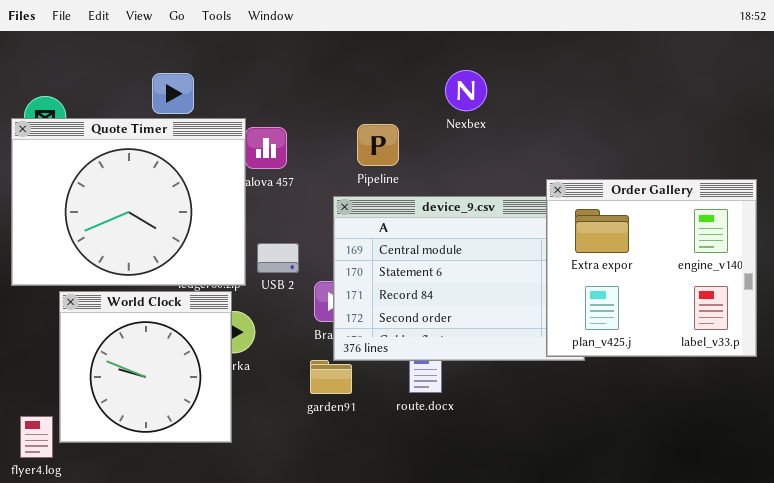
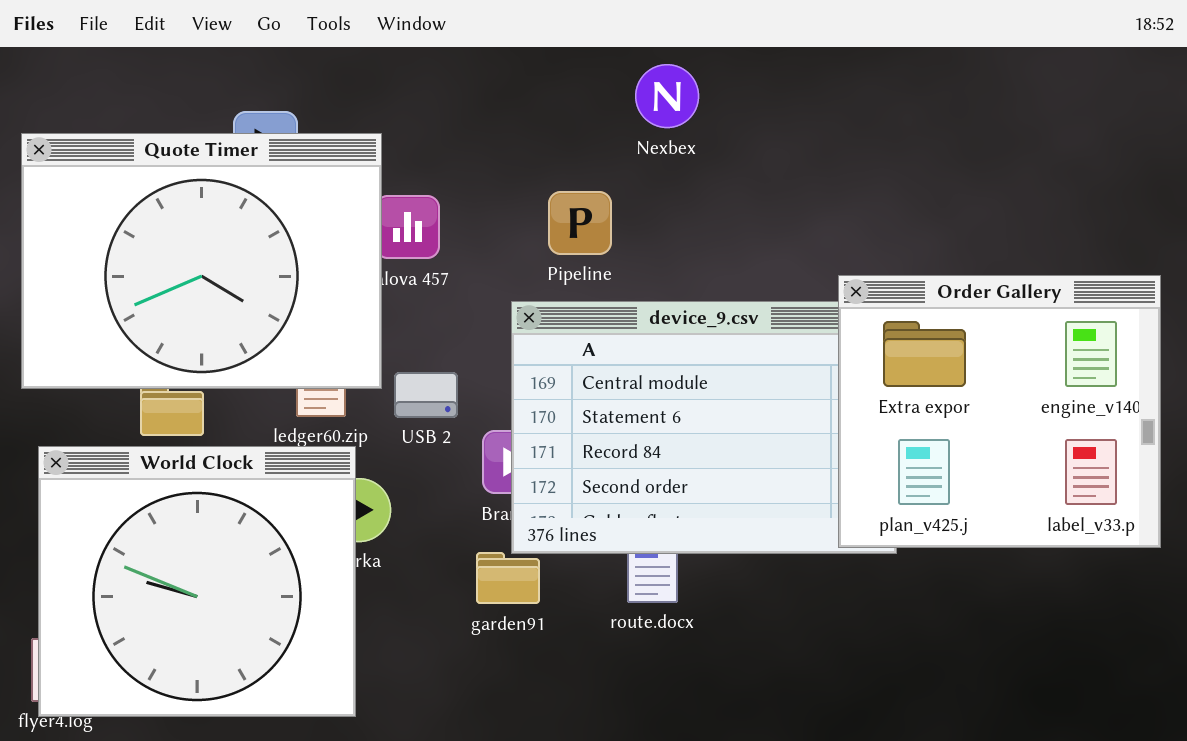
Nexbex: [445,70,487,111] -> [635,64,699,128], moved
Quote Timer: [11,118,246,286] -> [21,133,382,389], moved
World Clock: [59,291,232,443] -> [38,446,356,717], resized

